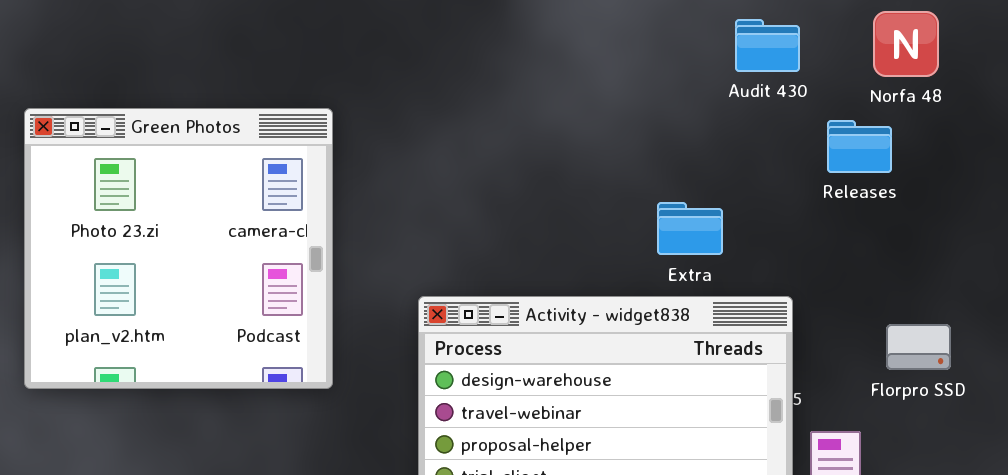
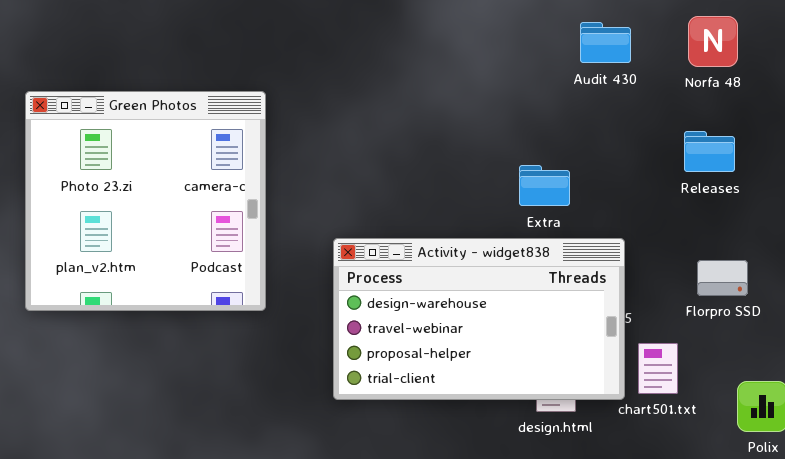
Releases: [827,120,892,173] -> [684,131,735,172], moved

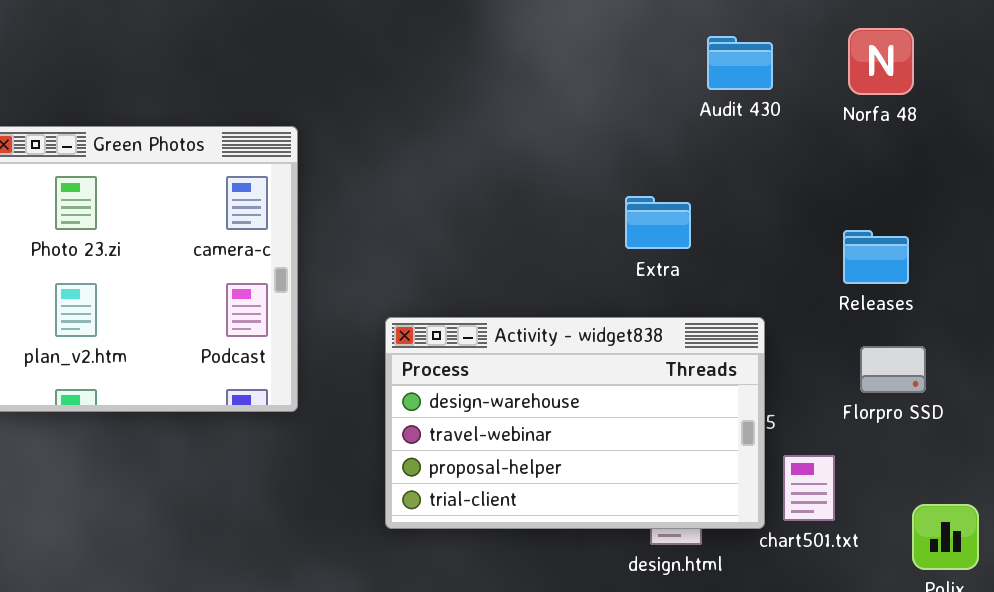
Releases: [684,131,735,172] -> [843,230,909,284], moved
Extra: [519,165,570,206] -> [625,196,691,249], moved

